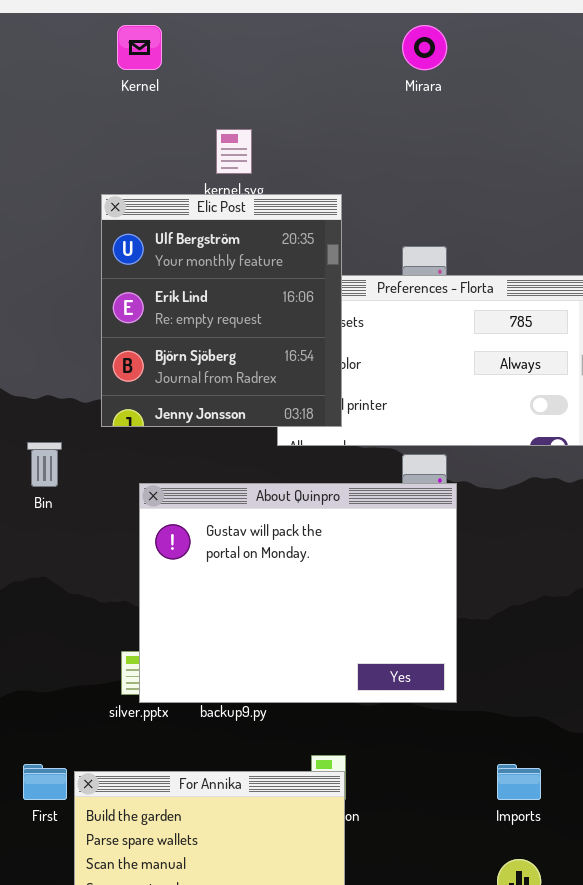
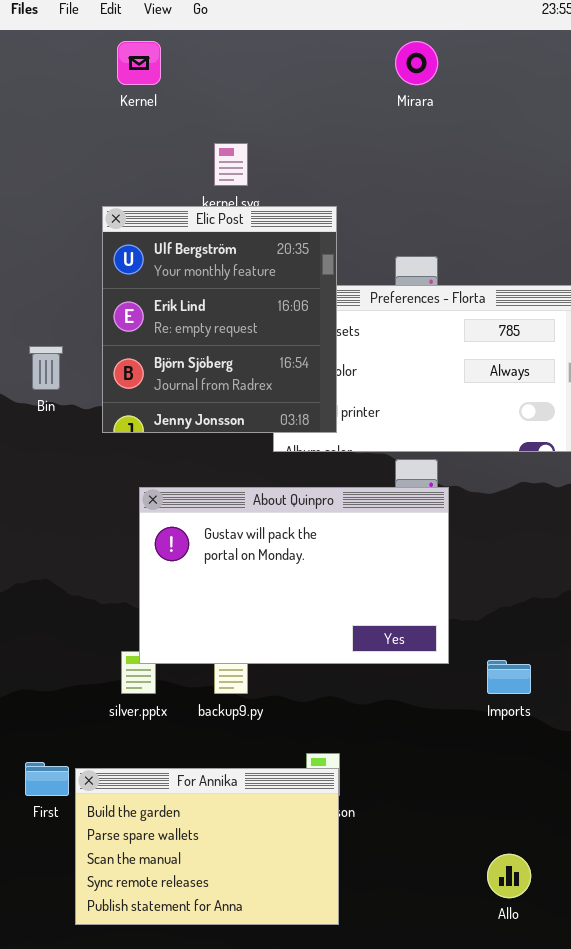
Bin: [27,442,62,487] -> [29,346,63,390], moved
About Quinpro: [139,483,457,703] -> [139,487,449,664], resized
Imports: [497,764,541,800] -> [487,660,531,694], moved

